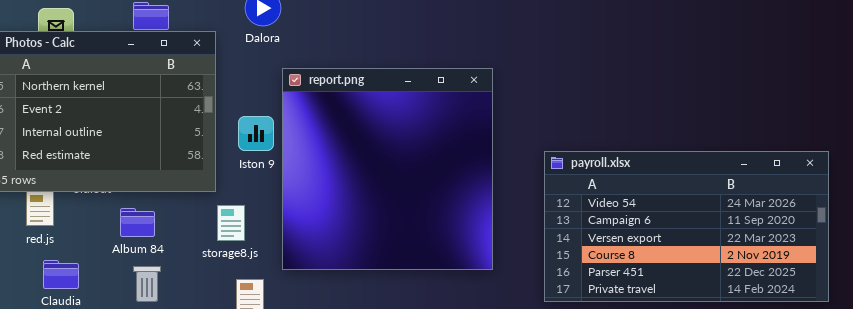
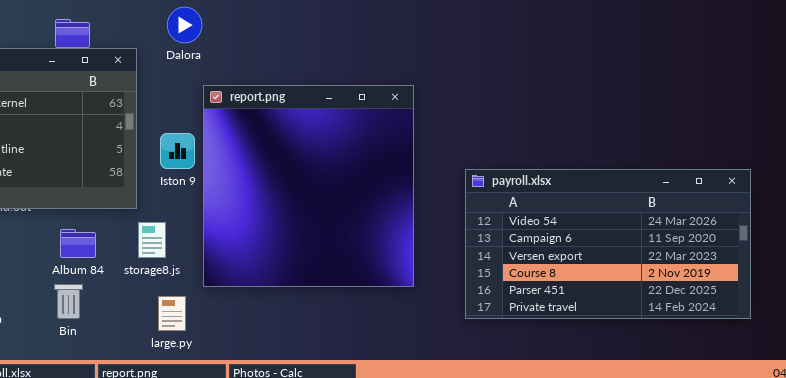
Album 84: [120,208,155,237] -> [60,229,96,258], moved

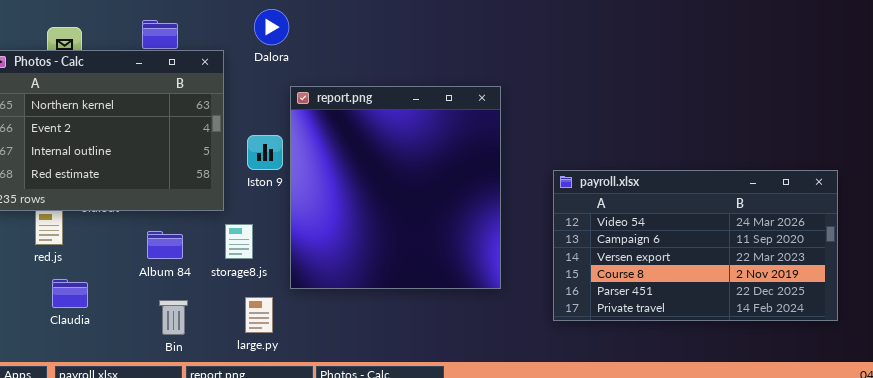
Bin: [54,284,83,319] -> [159,300,188,335], moved

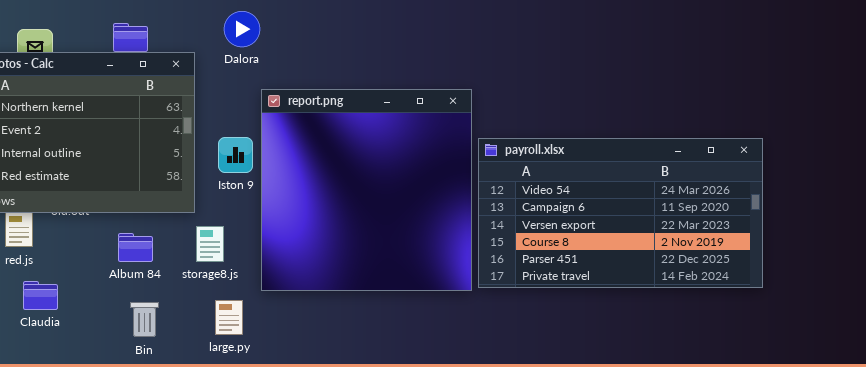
payroll.xlsx: [553,170,838,321] -> [478,138,763,288], moved

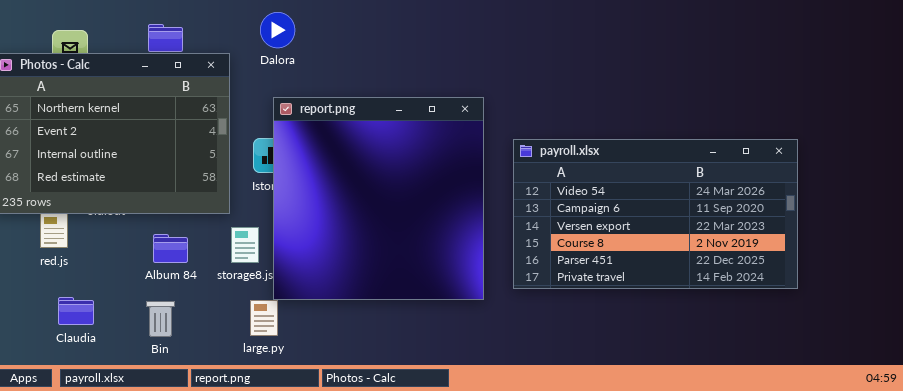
report.png: [261,89,472,291] -> [273,97,484,300], moved
Claudia: [23,281,58,310] -> [58,297,94,325], moved
Bin: [130,302,159,337] -> [146,301,175,337], moved

